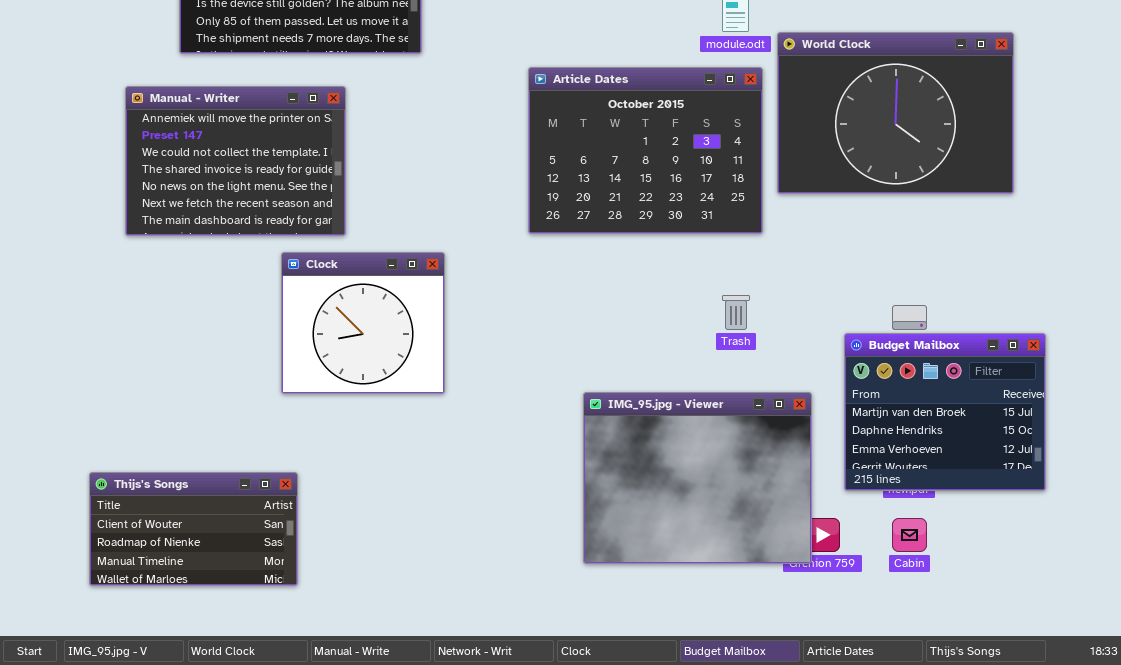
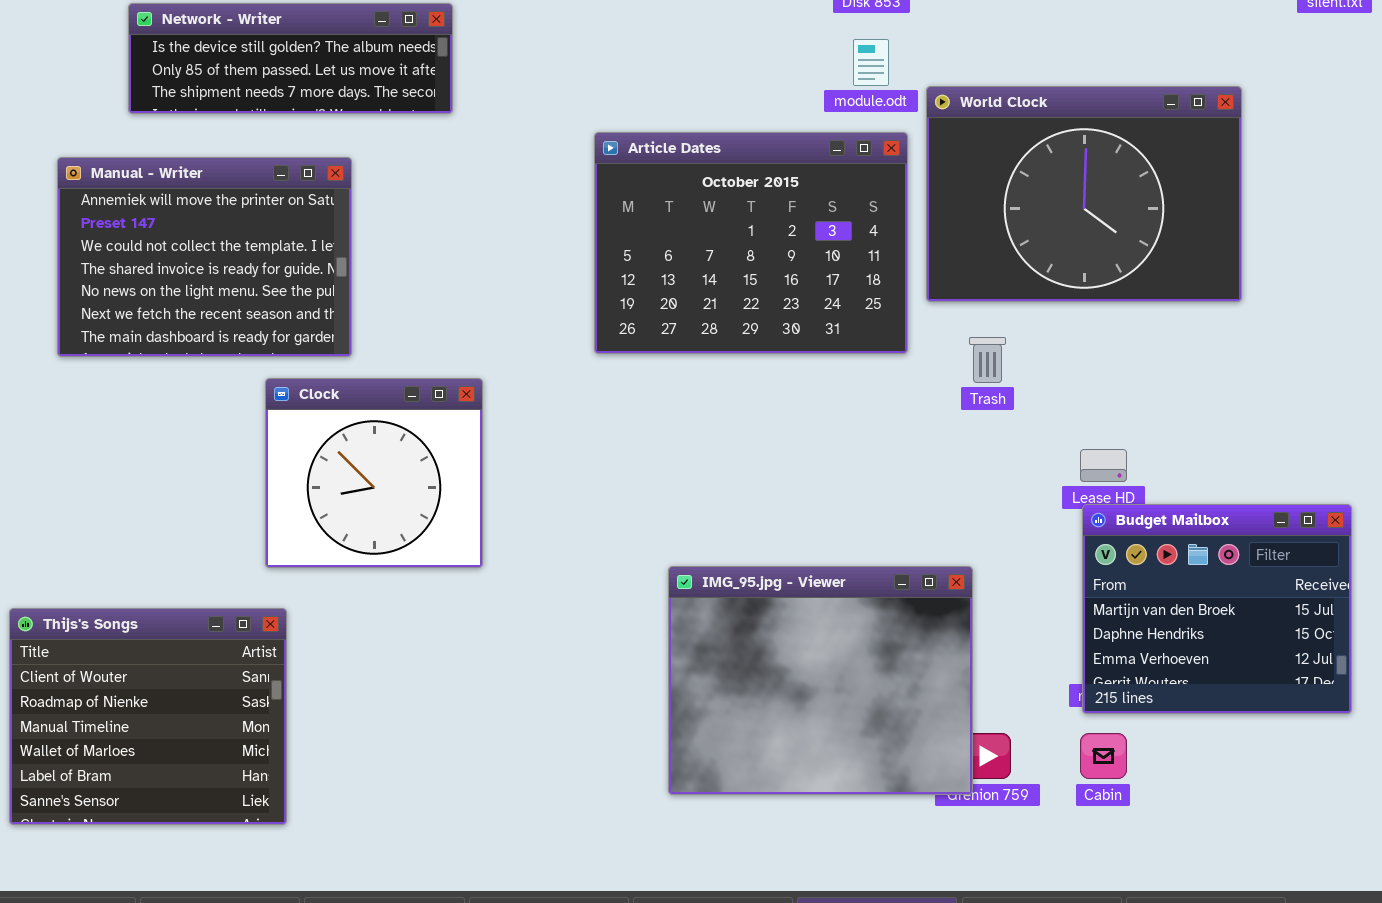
Trash: [722,295,750,330] -> [969,337,1006,383], moved
Budget Mailbox: [844,333,1046,491] -> [1082,504,1352,714], moved
Thijs's Songs: [89,472,298,586] -> [9,608,287,825], resized

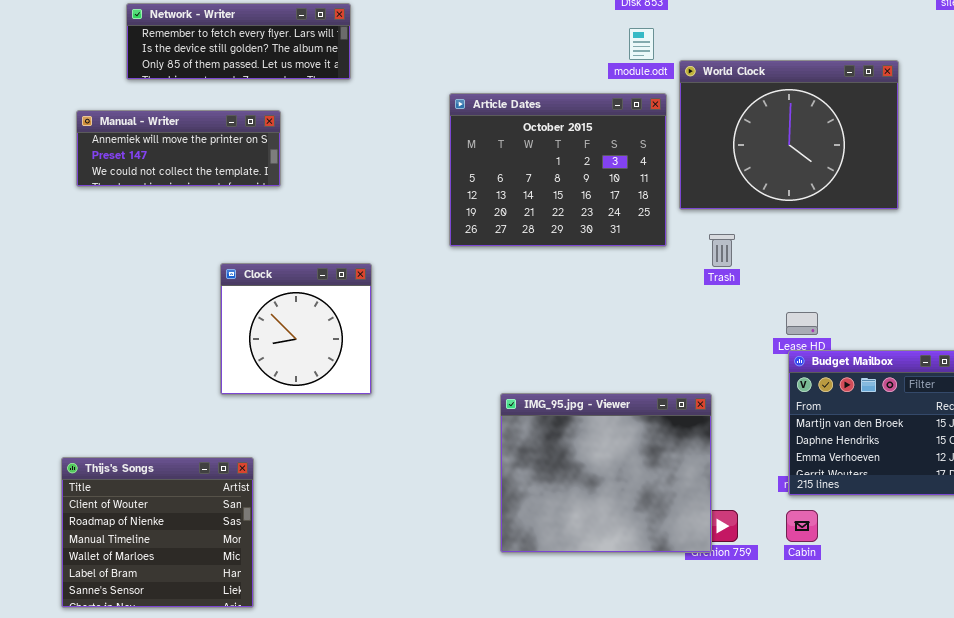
Network - Writer: [128,3,453,114] -> [126,3,351,80], scrolled up 1 row
Manual - Writer: [57,157,352,357] -> [76,110,281,187], resized
Thijs's Songs: [9,608,287,825] -> [61,457,254,608], moved

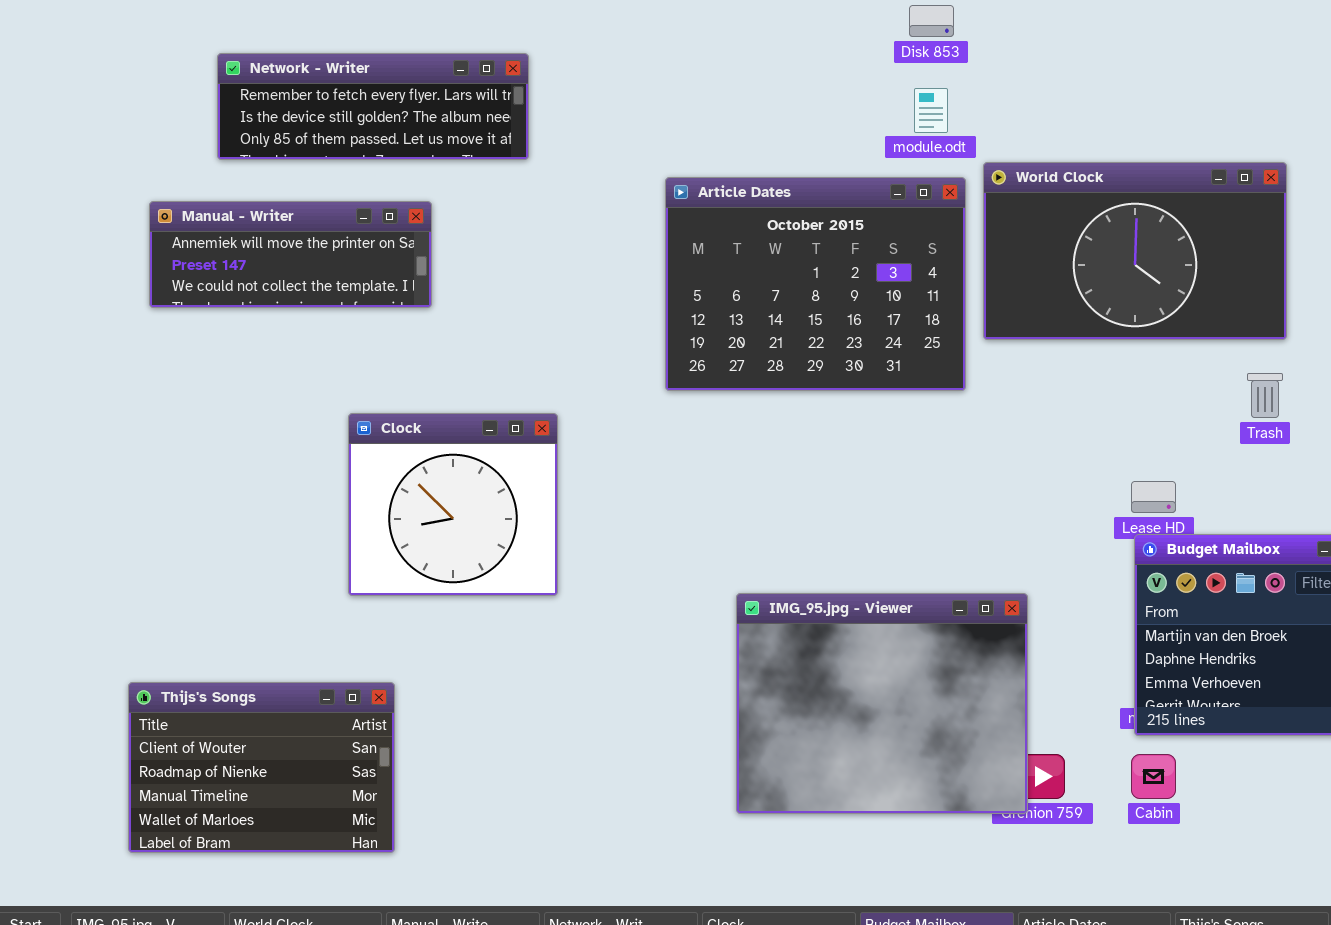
World Clock: [679,60,899,210] -> [983,162,1287,340], resized
Trash: [709,234,735,267] -> [1247,373,1283,418], moved
Thijs's Songs: [61,457,254,608] -> [128,682,395,853], resized

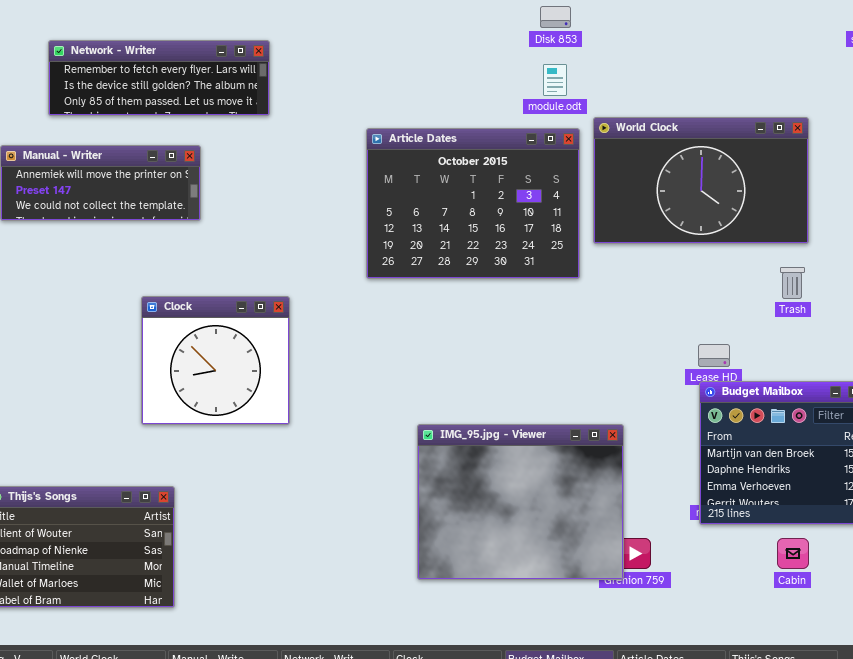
Cabin: [1131,754,1176,799] -> [777,538,809,569], moved

